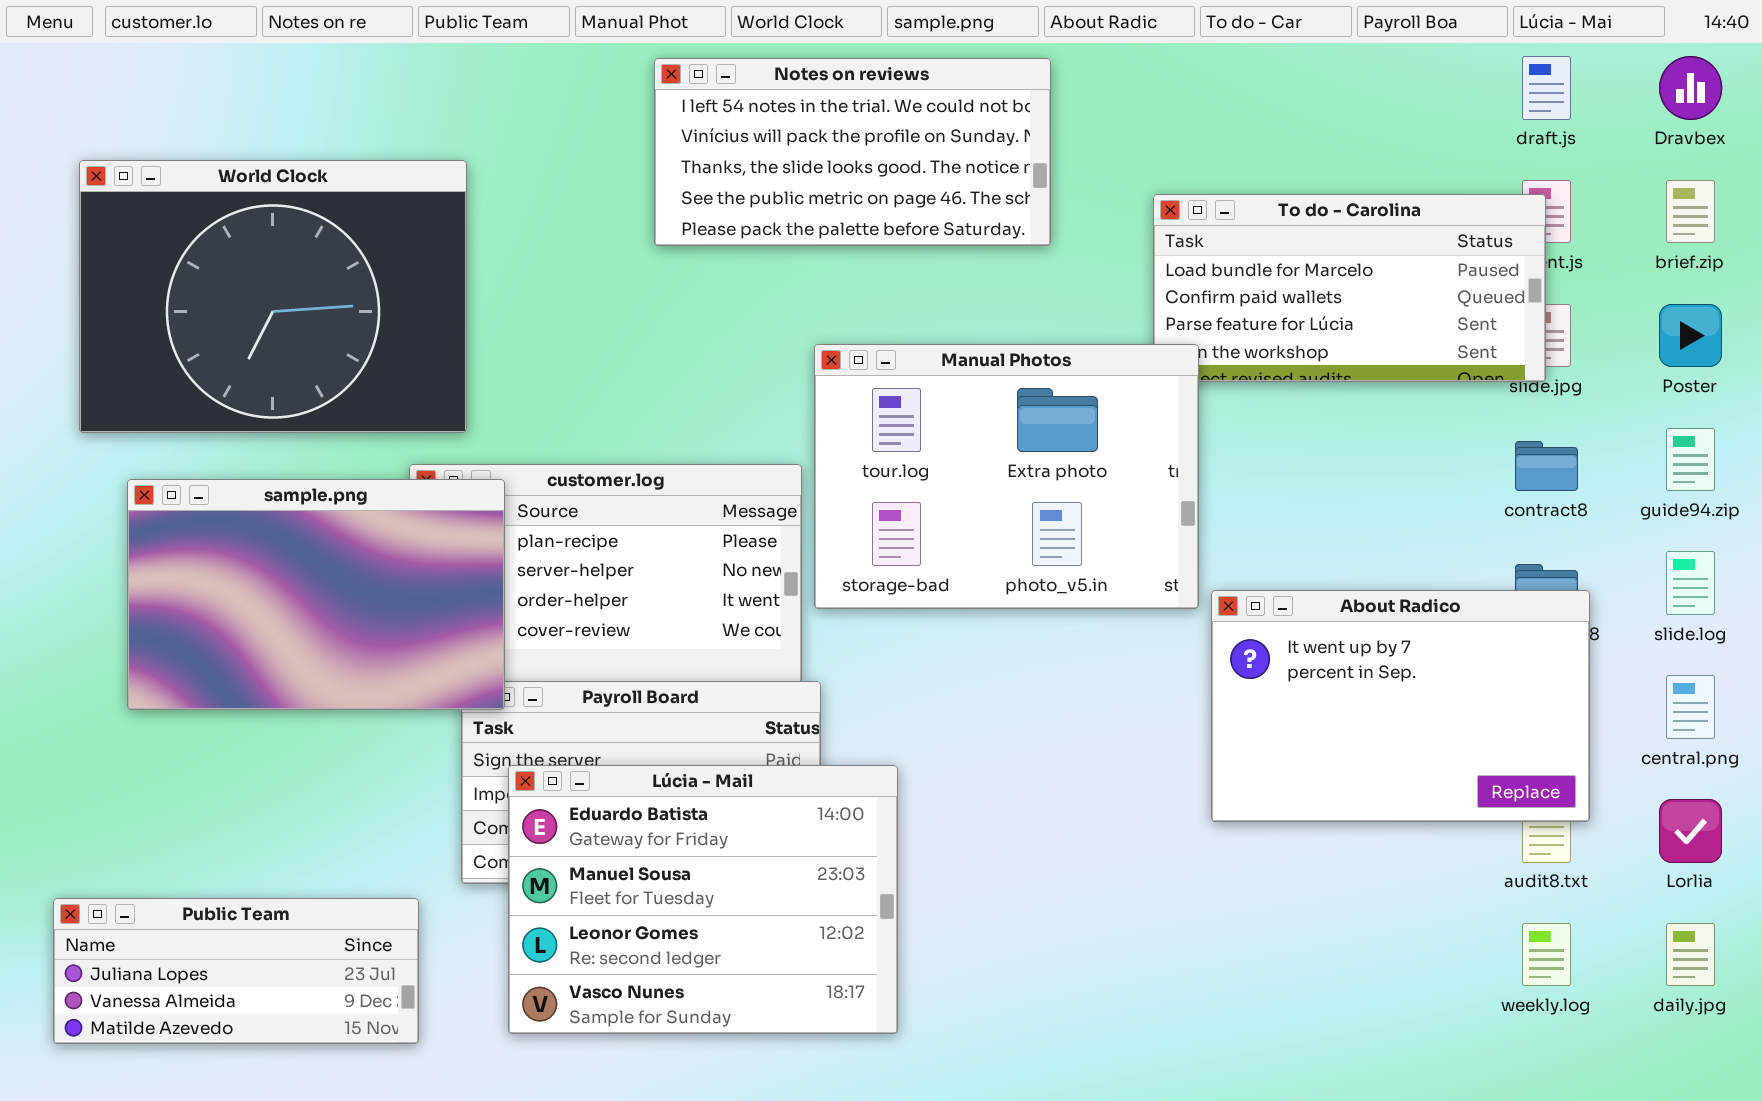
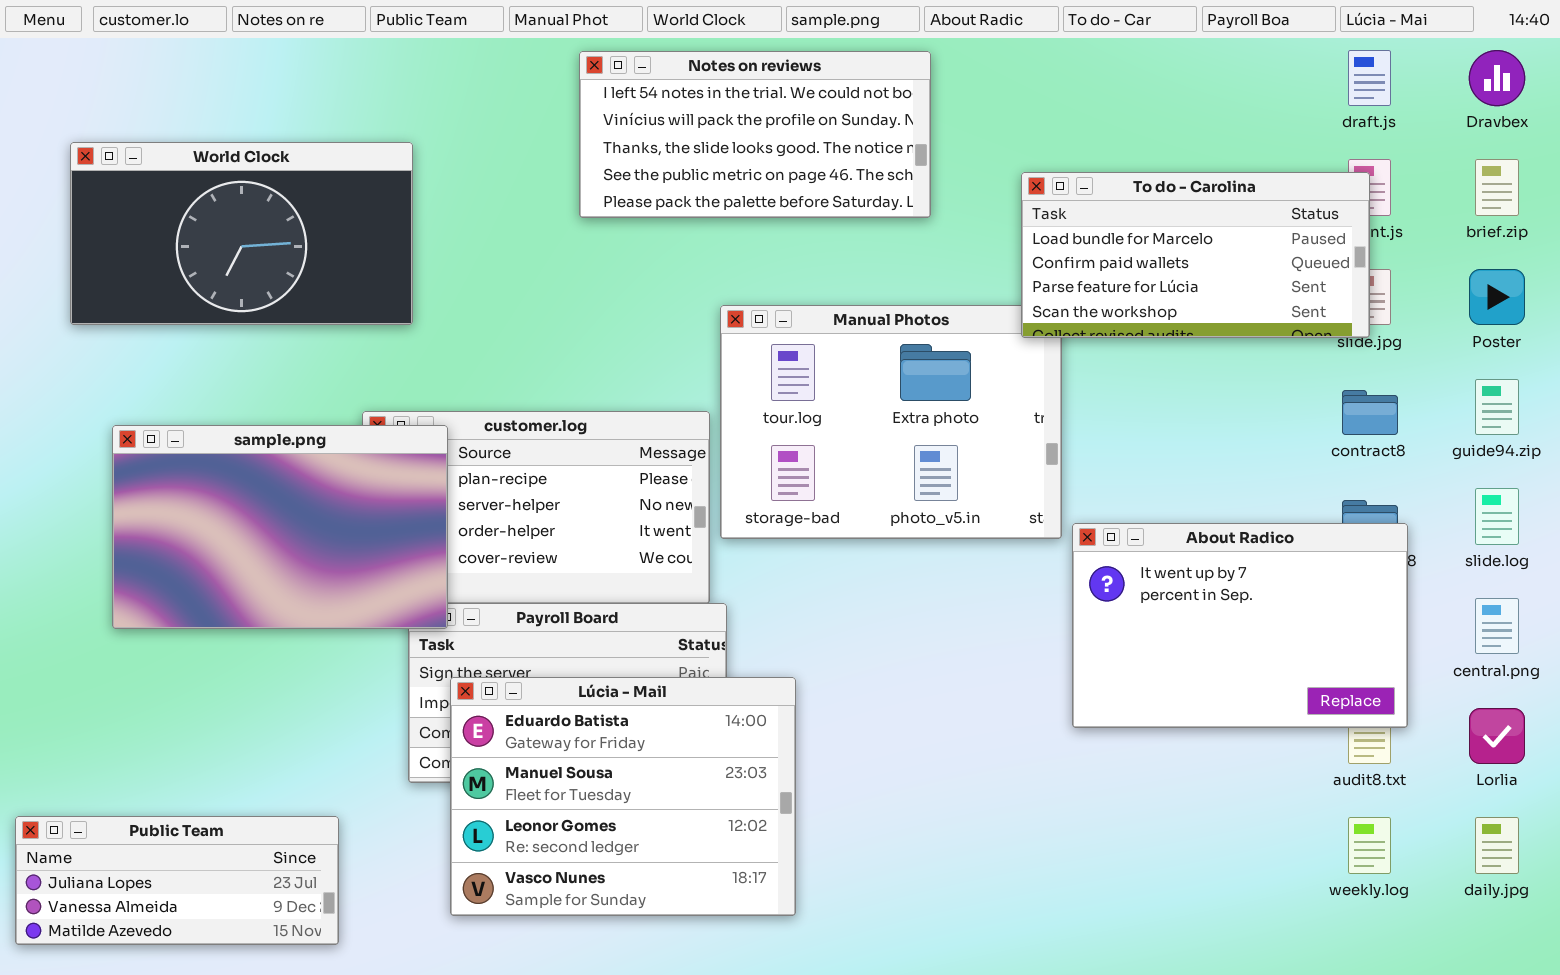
World Clock: [79,160,467,433] -> [70,142,413,325], resized
To do - Carolina: [1153,194,1546,382] -> [1021,172,1370,338], raised
Public Team: [53,898,419,1044] -> [15,816,339,945], moved

